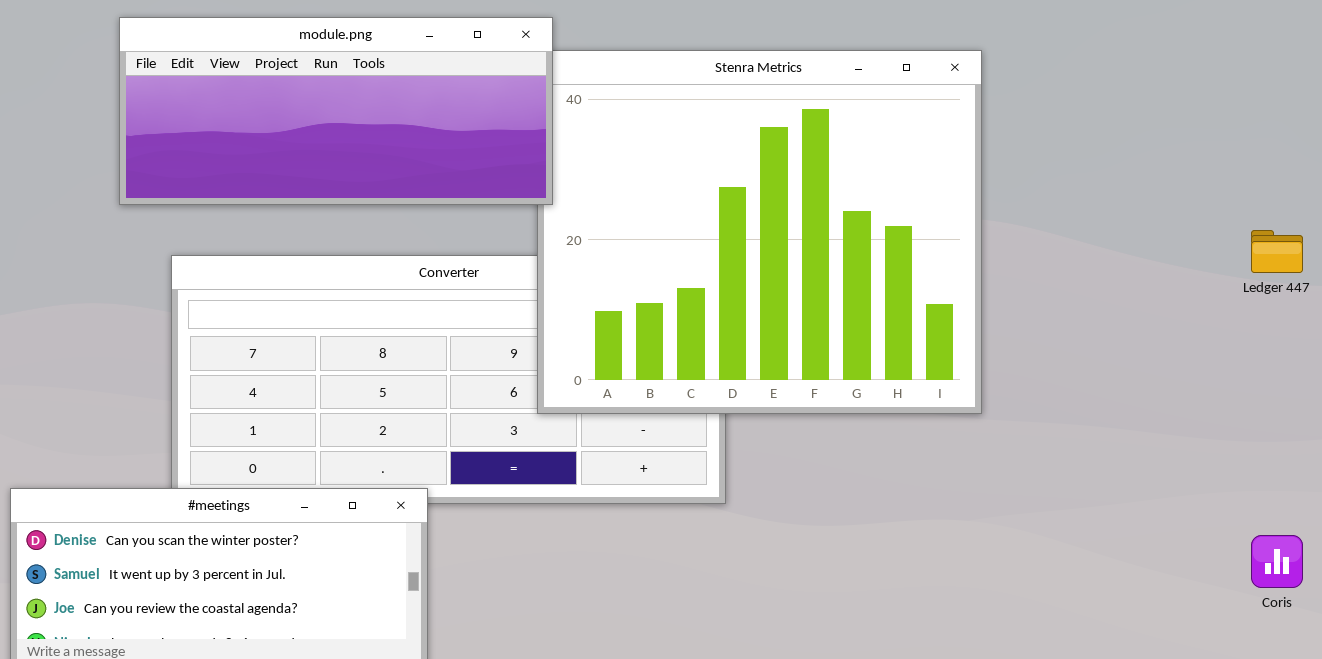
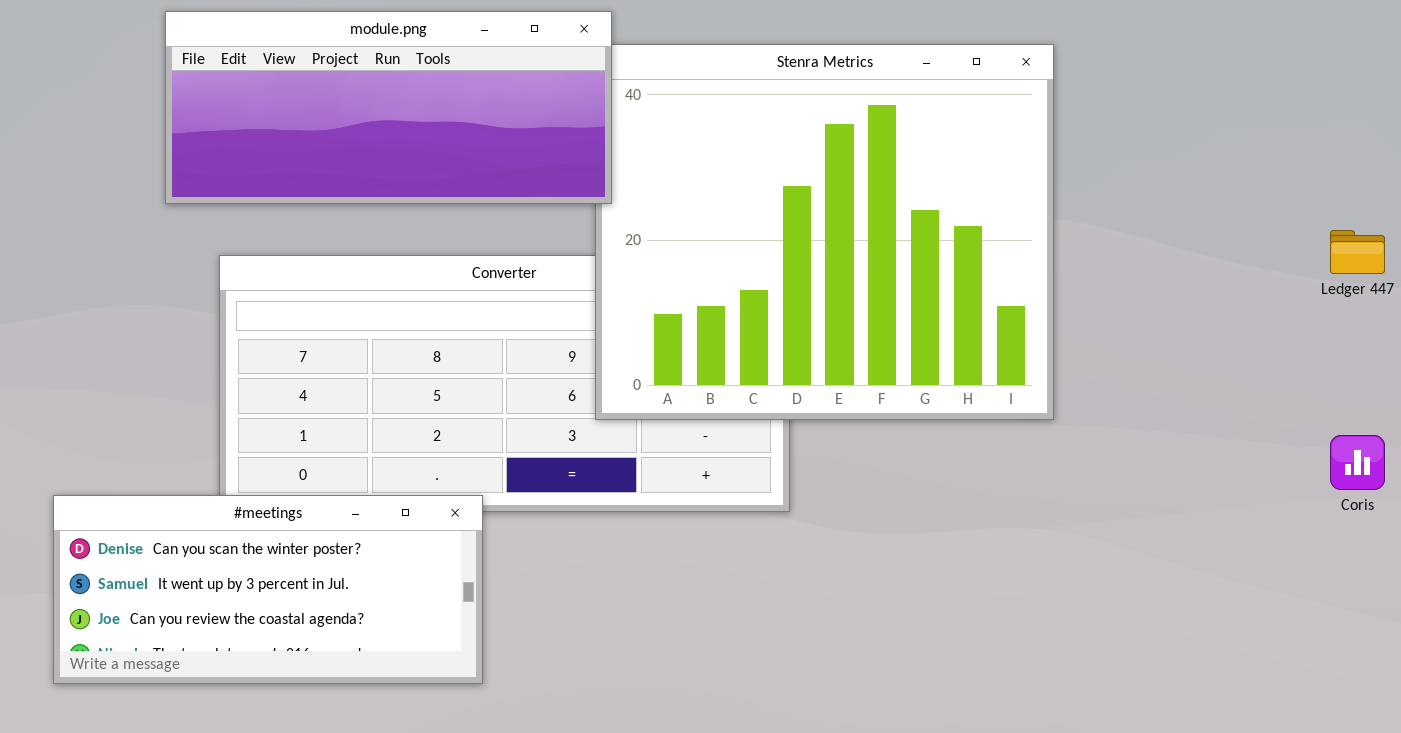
Coris: [1251,535,1303,588] -> [1330,435,1385,490], moved

